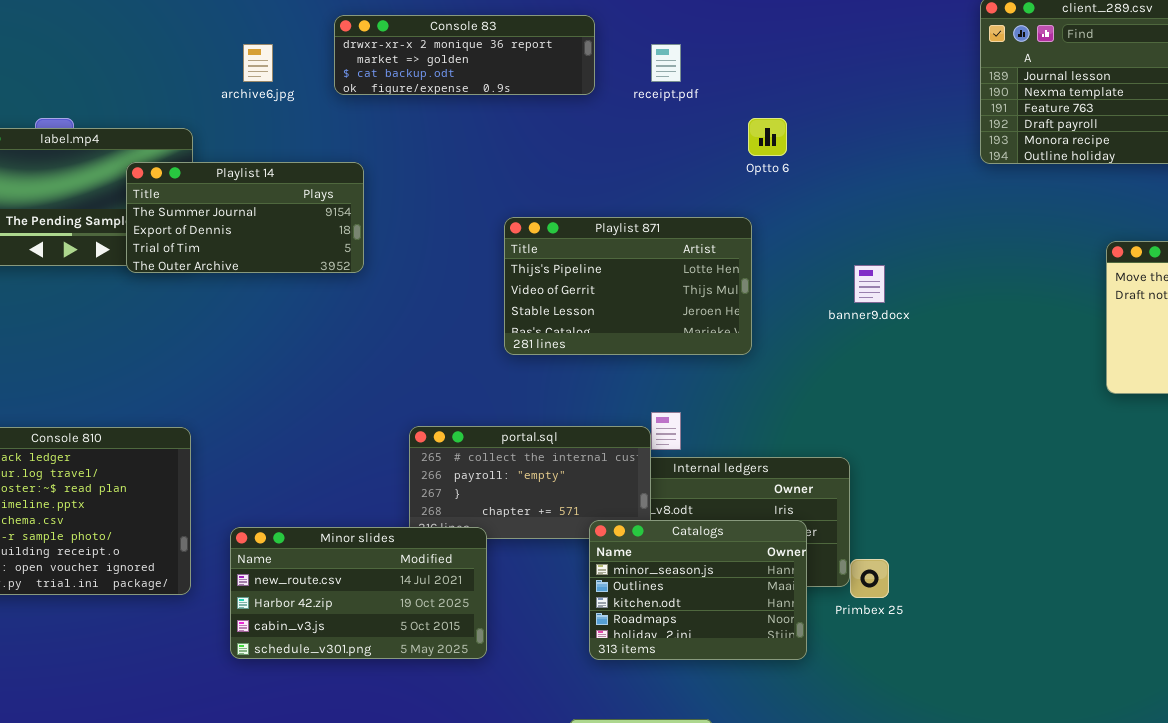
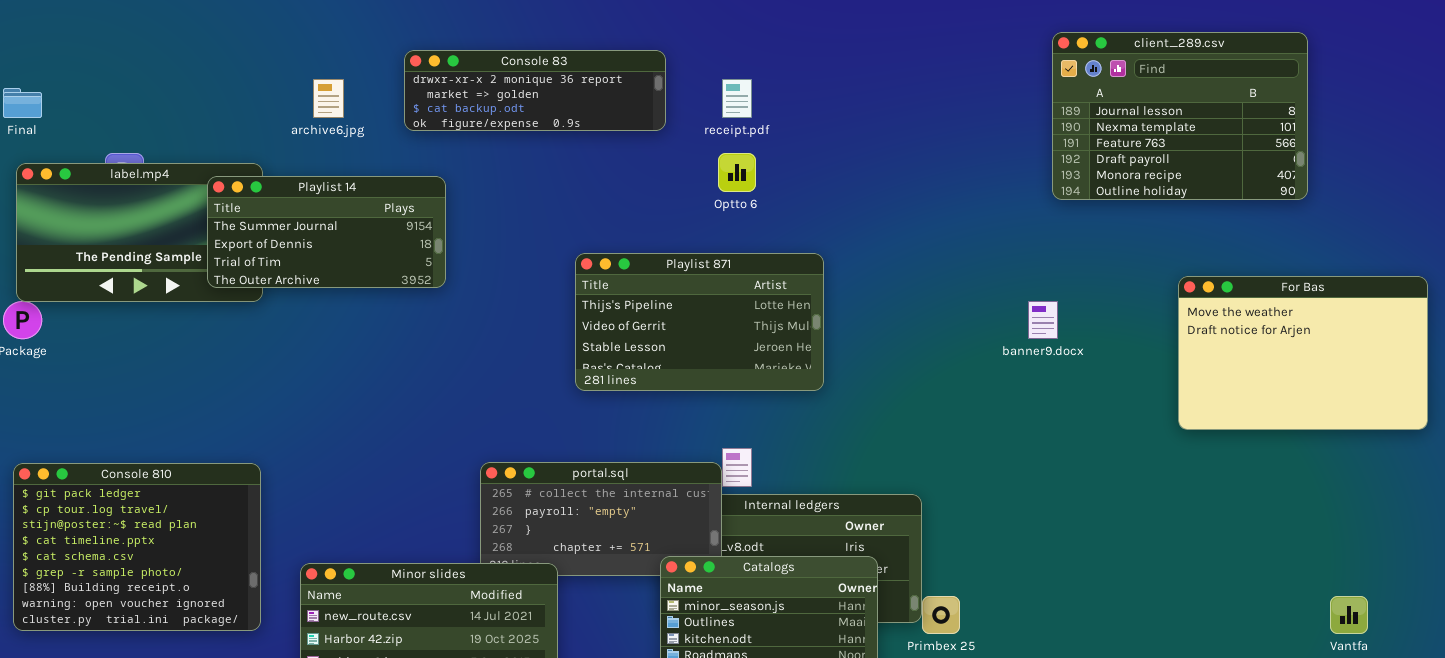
Optto 6: [748,118,787,156] -> [718,153,756,192], moved
Playlist 14: [126,162,364,273] -> [207,176,446,288], moved
banner9.docx: [854,265,885,303] -> [1028,301,1058,339], moved

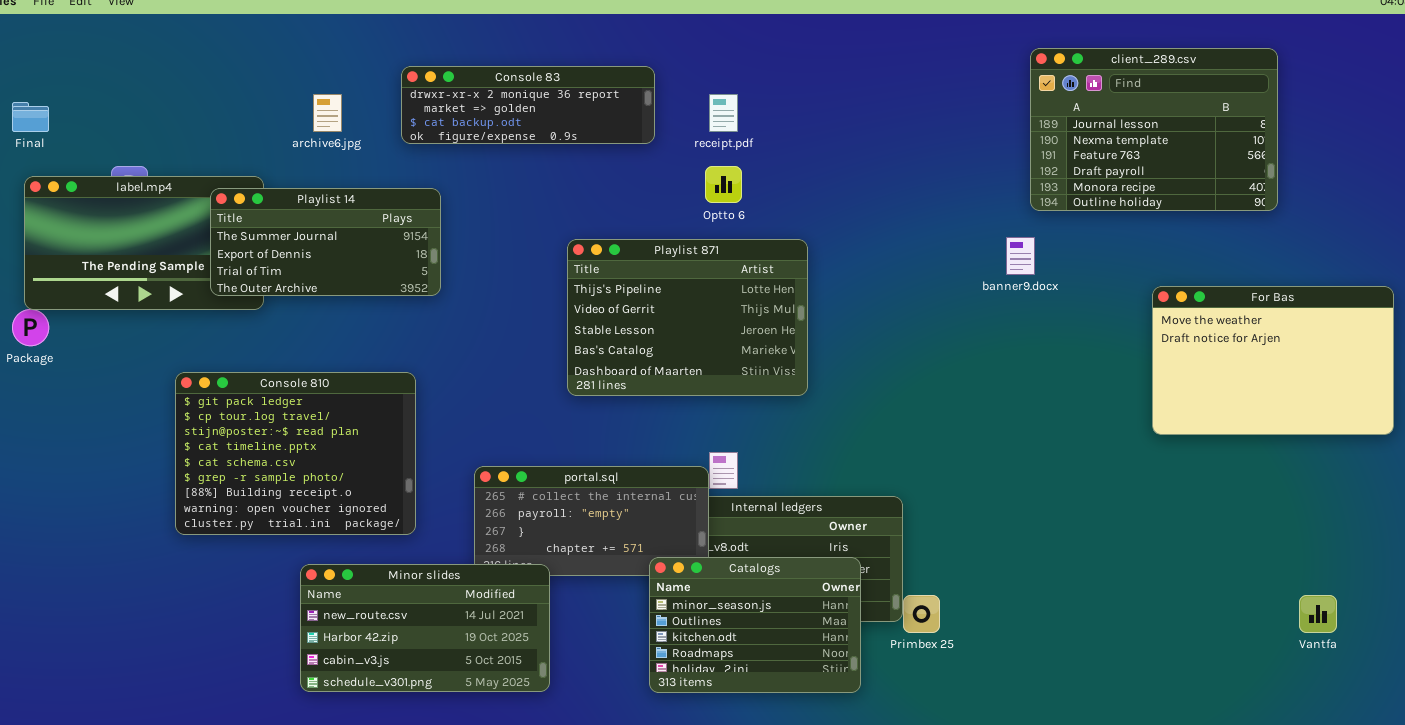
Playlist 871: [575,253,824,391] -> [567,239,808,396], resized
banner9.docx: [1028,301,1058,339] -> [1006,237,1035,275], moved
Console 810: [13,463,261,631] -> [175,372,416,535], moved

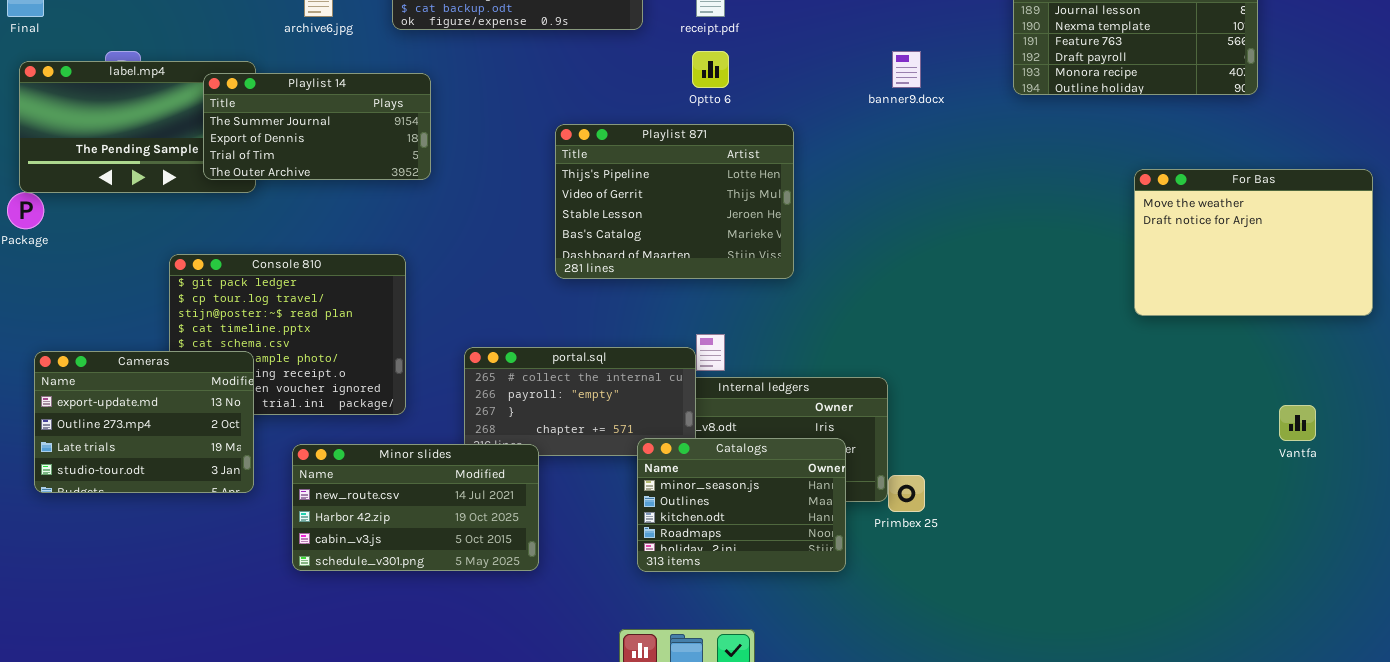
banner9.docx: [1006,237,1035,275] -> [892,51,921,88], moved
Cameras: none -> [34,351,254,493], opened
Vantfa: [1299,595,1337,633] -> [1279,405,1316,441], moved

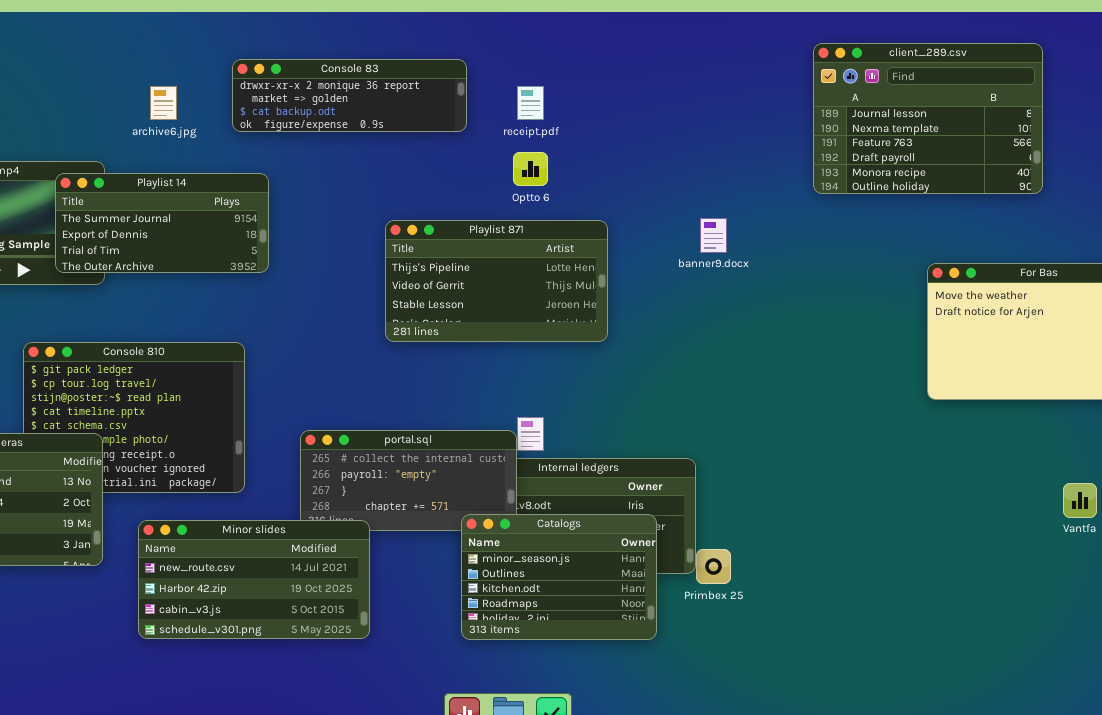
banner9.docx: [892,51,921,88] -> [700,218,727,253], moved
Playlist 871: [555,124,794,279] -> [385,220,608,342], resized

